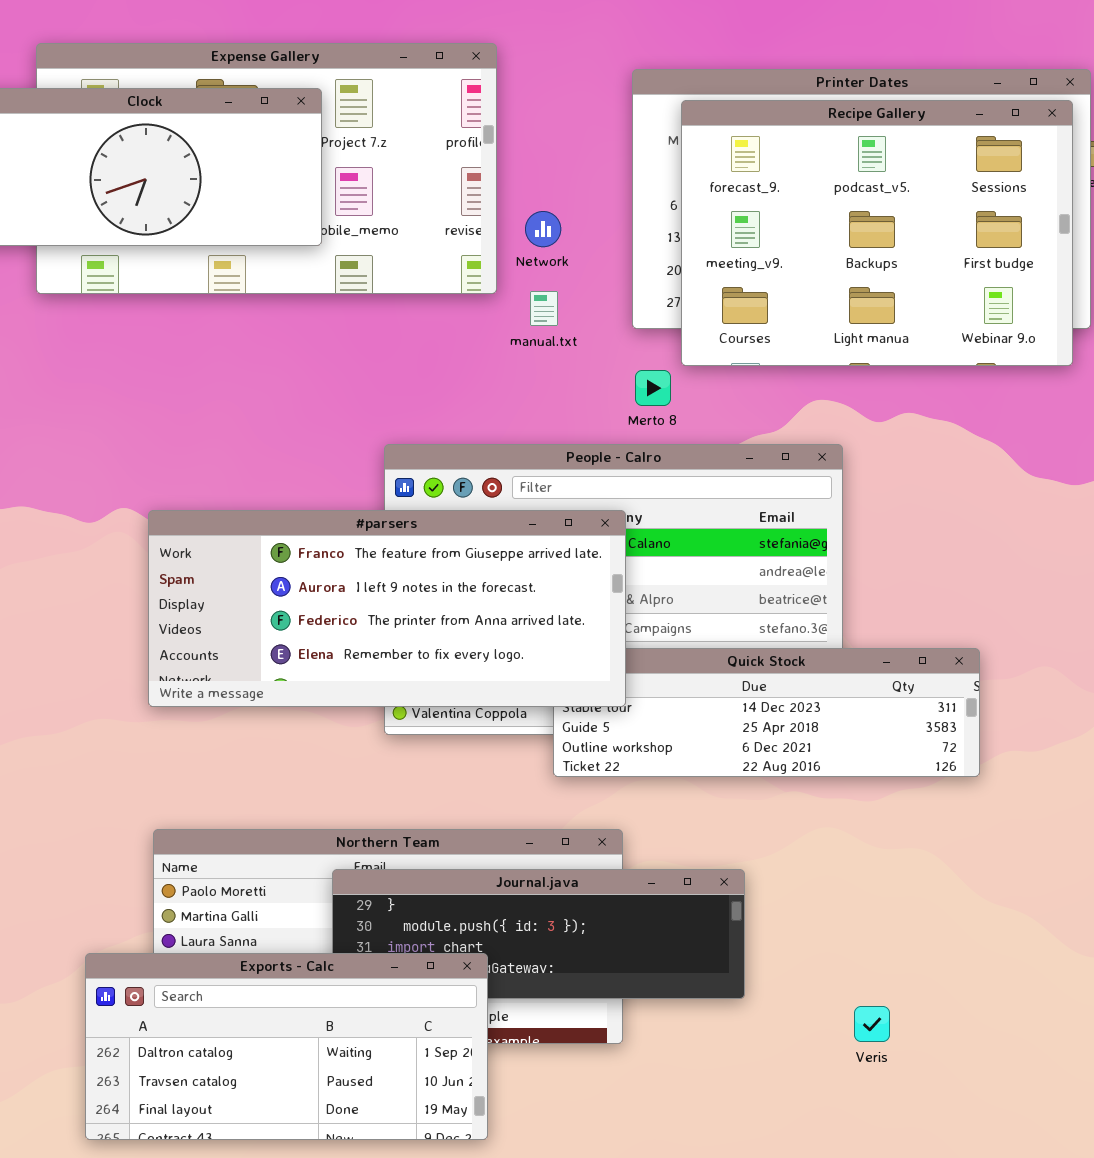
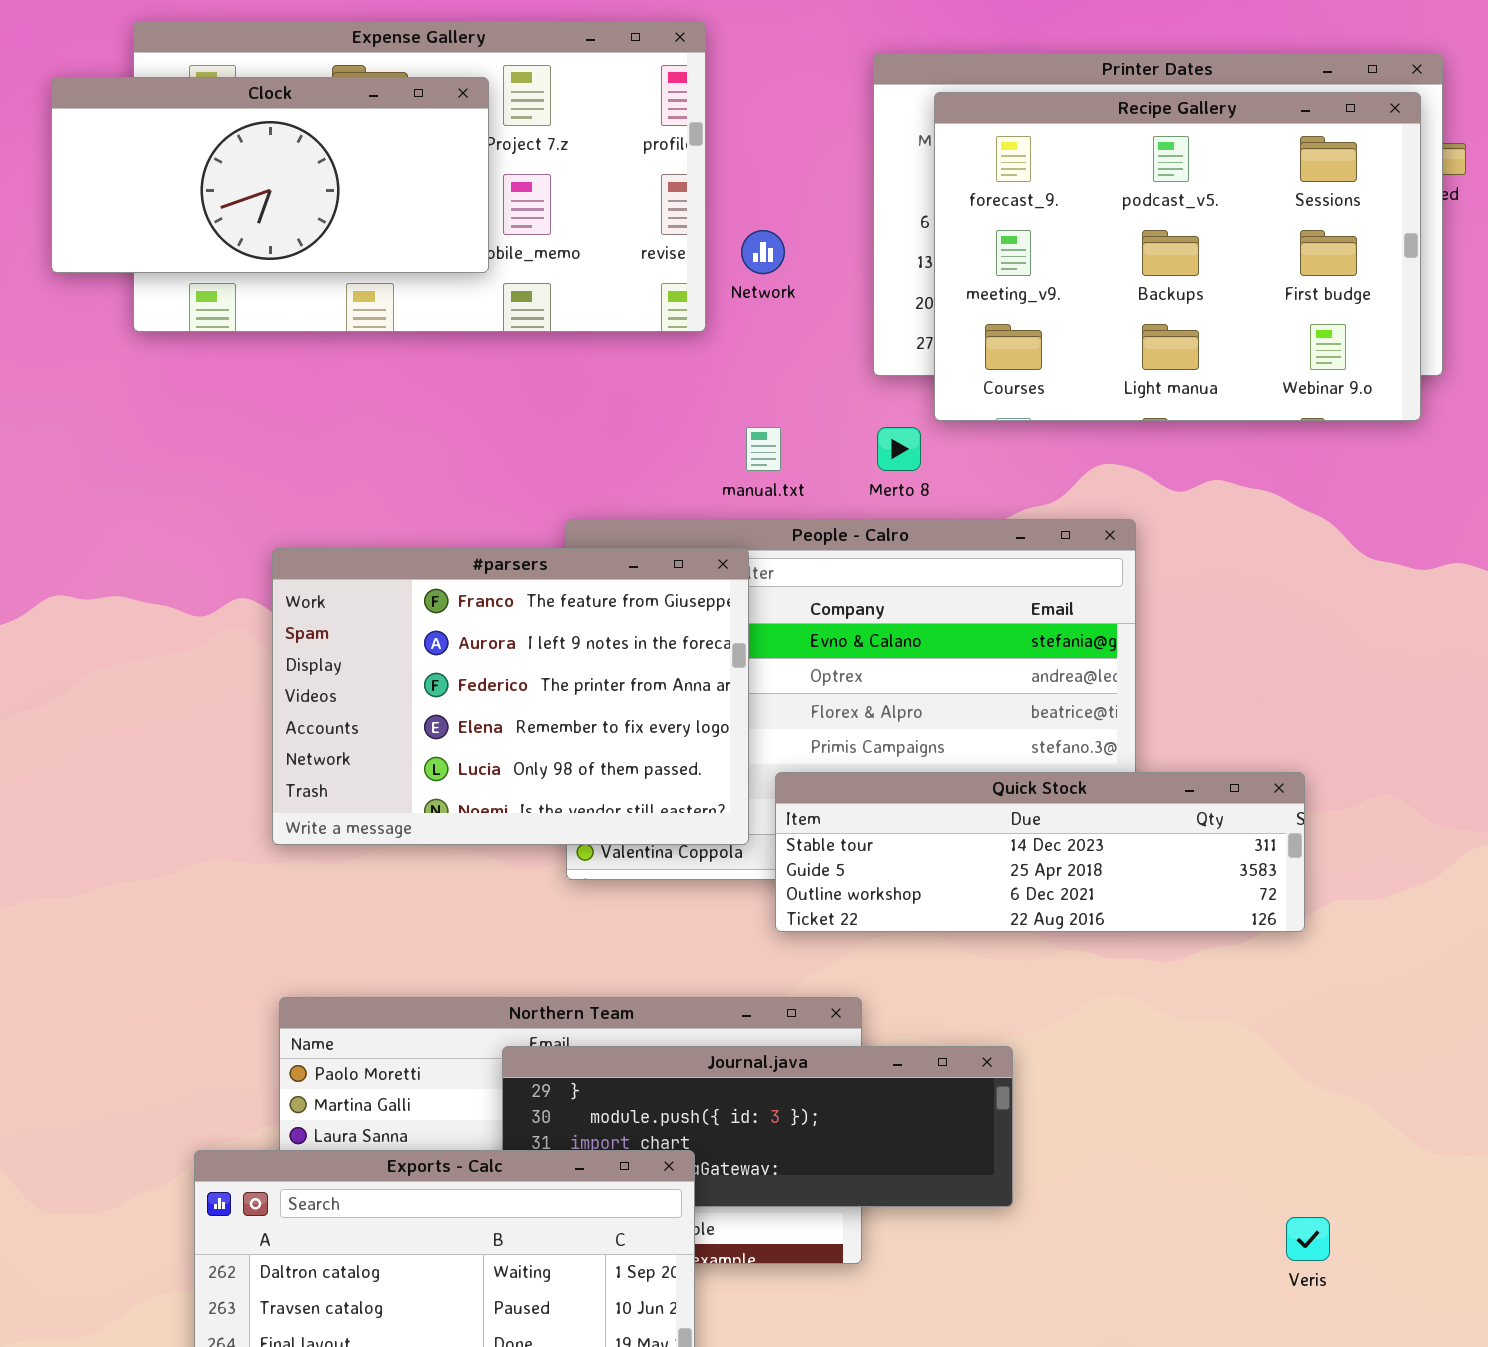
manual.txt: [530,291,558,326] -> [746,427,781,471], moved
#parsers: [148,510,626,707] -> [272,548,749,845], resized
Veris: [854,1006,890,1042] -> [1286,1217,1330,1261], moved

